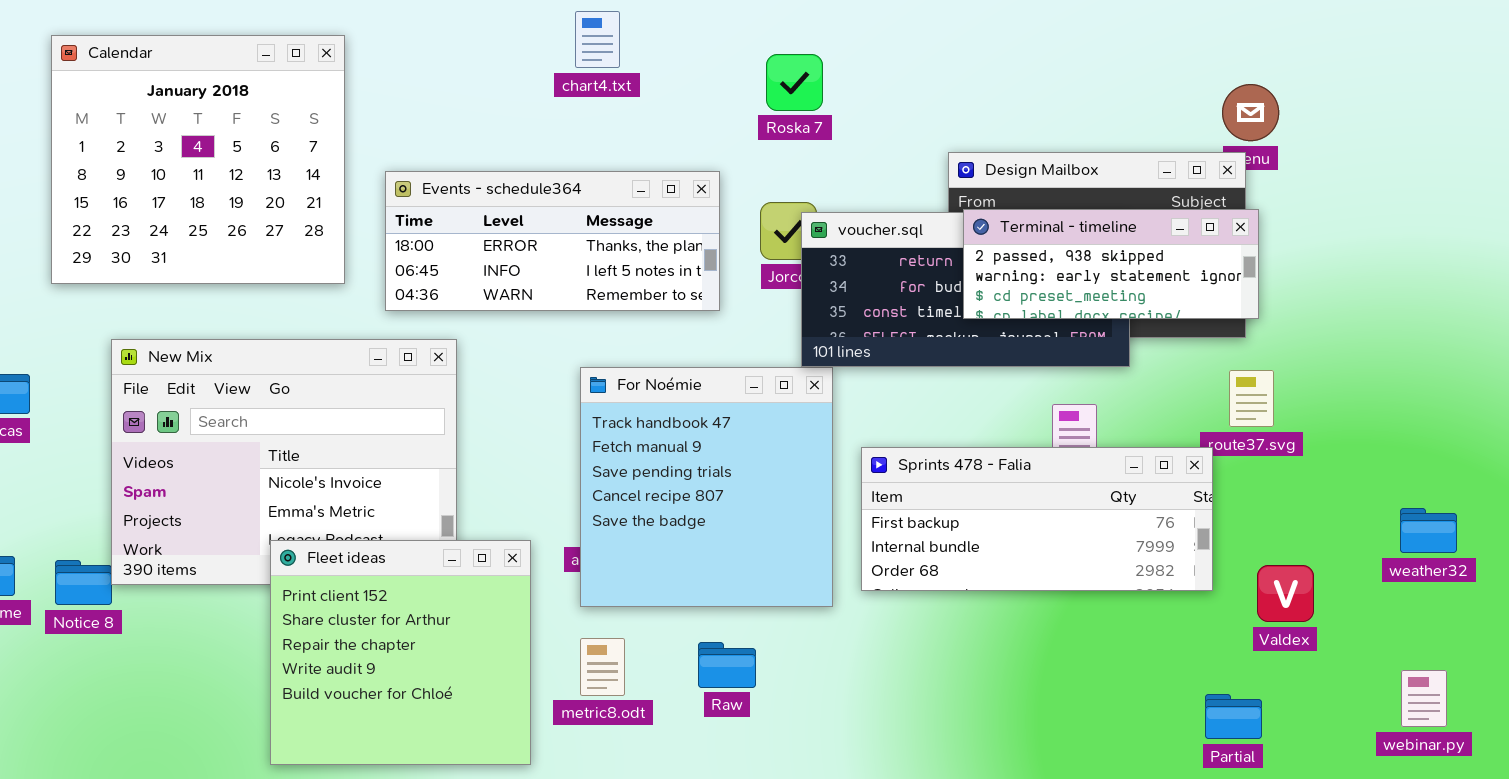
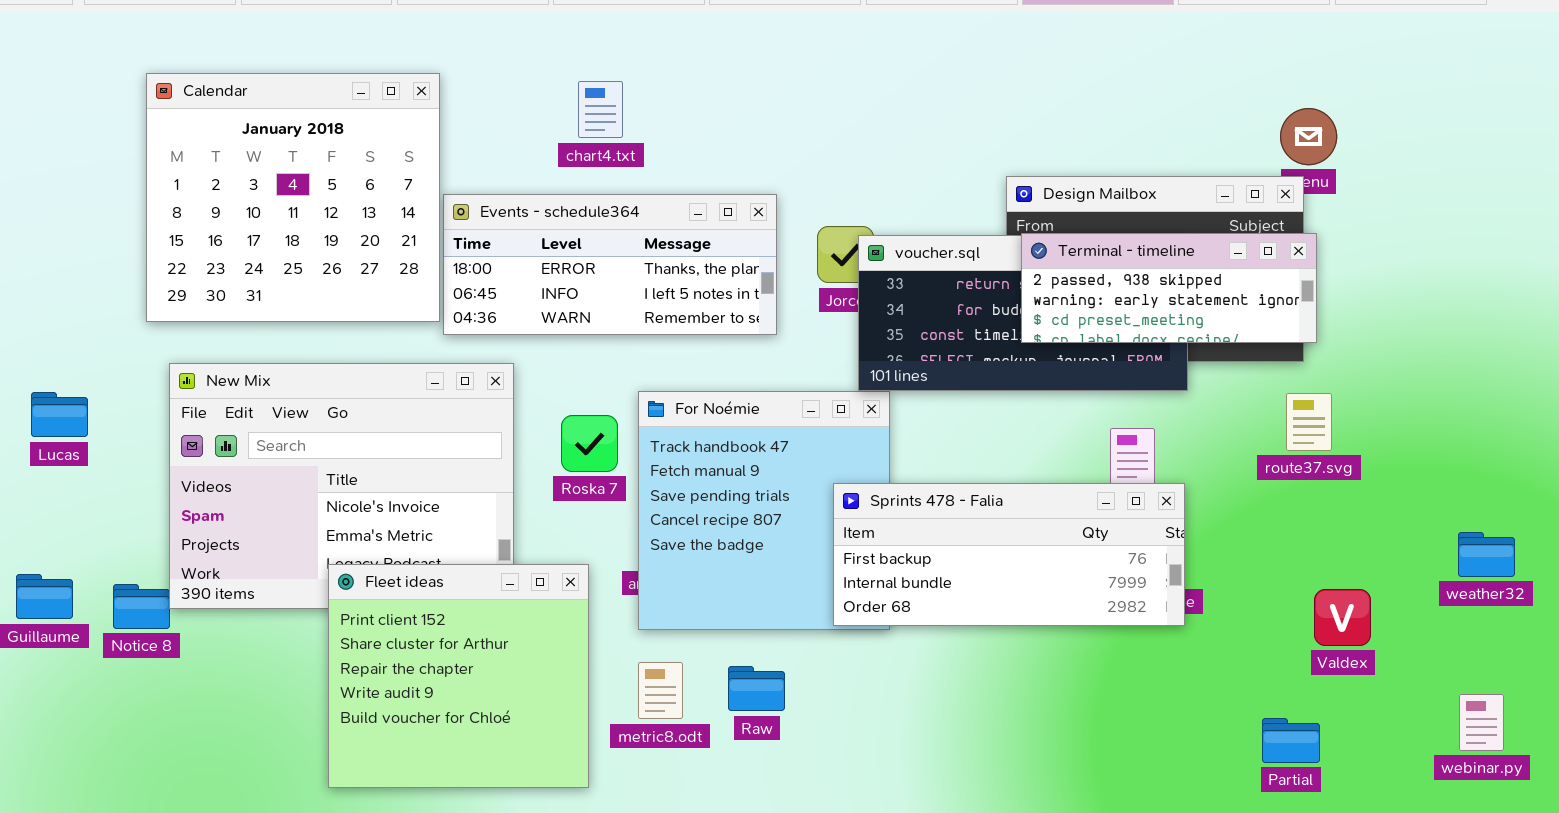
chart4.txt: [575,11,620,68] -> [578,81,623,138], moved
Calendar: [51,35,345,284] -> [146,73,440,322], moved
Roska 7: [766,54,823,111] -> [561,415,618,472], moved
Sprints 478 - Falia: [861,447,1213,591] -> [833,483,1185,626], moved
Raw: [698,642,756,688] -> [728,666,785,711], moved

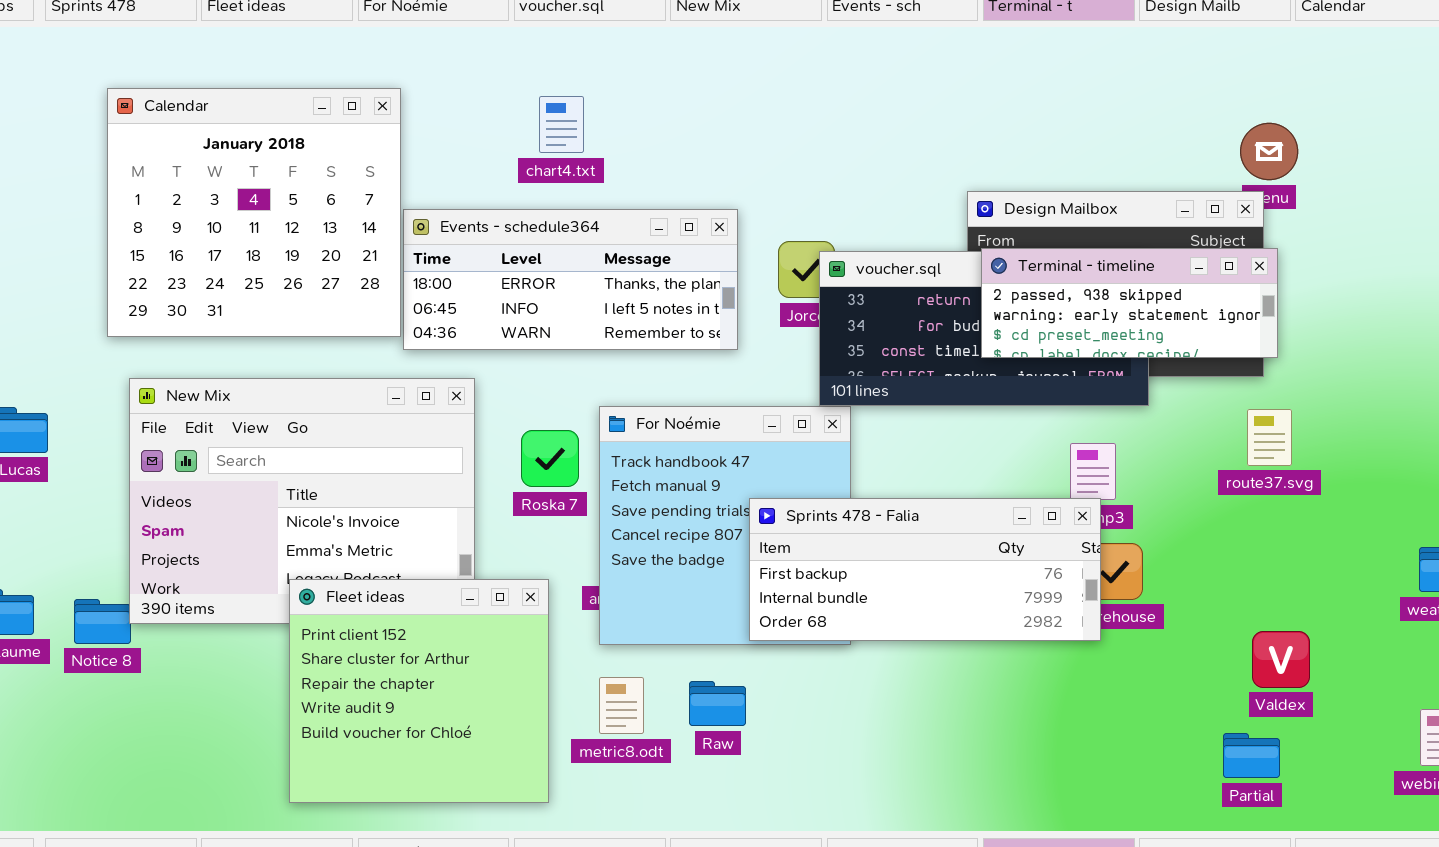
Sprints 478 - Falia: [833,483,1185,626] -> [749,498,1101,641], moved
Valdex: [1314,589,1371,646] -> [1252,631,1310,688], moved

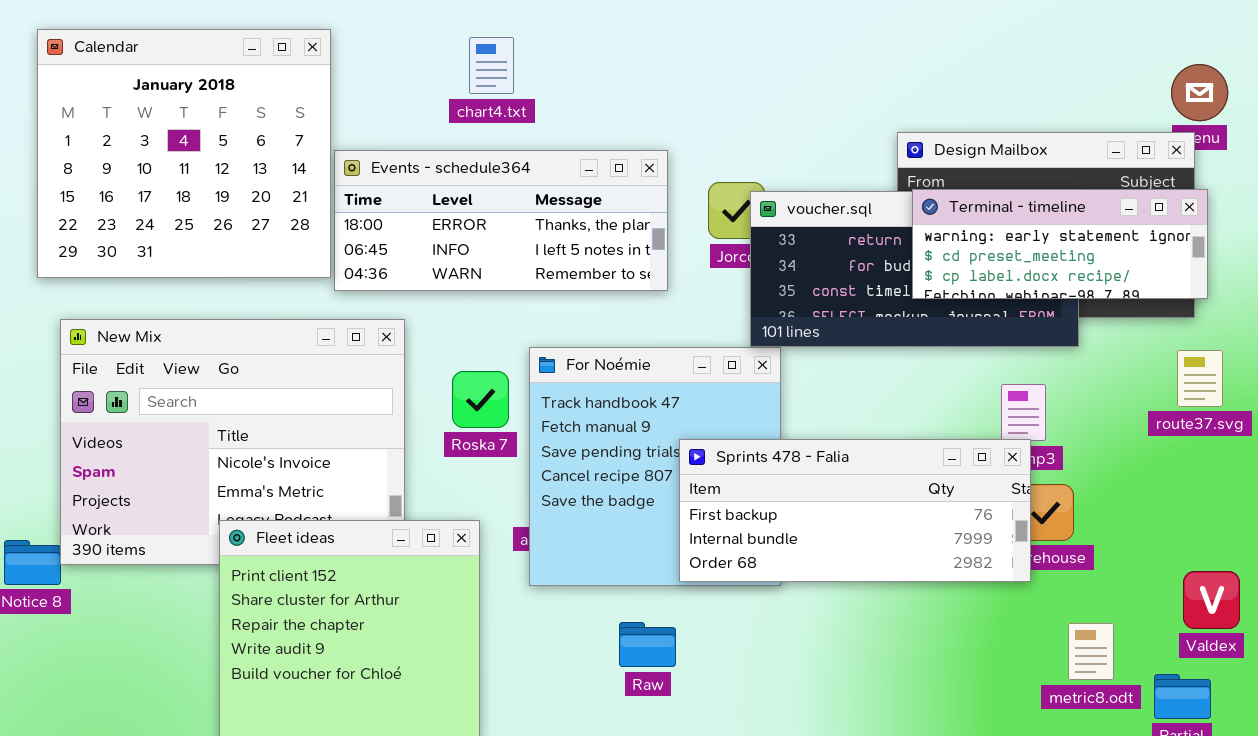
Terminal - timeline: [981,248,1278,358] -> [912,189,1208,299], scrolled down 1 row
metric8.odt: [599,677,644,734] -> [1068,623,1114,680], moved

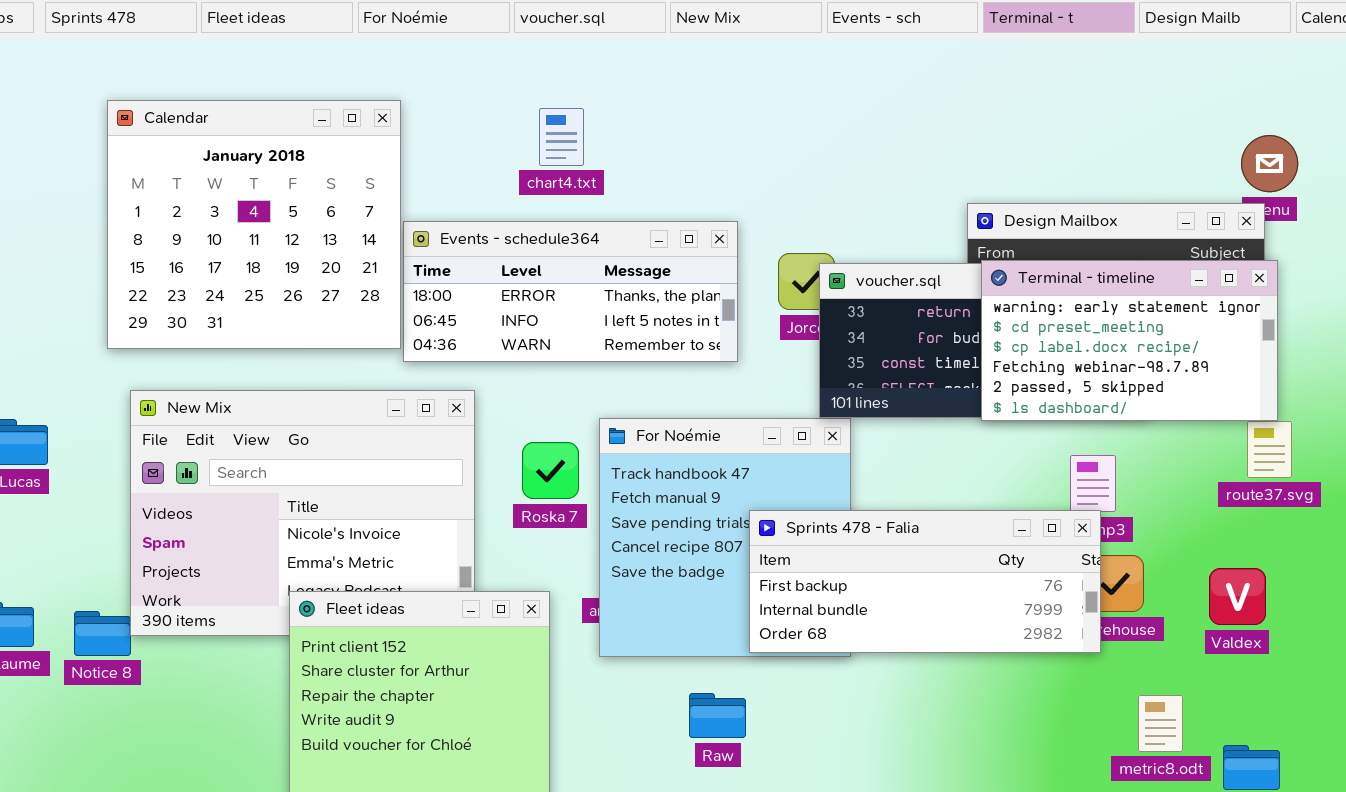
Terminal - timeline: [912,189,1208,299] -> [981,260,1278,421], resized
Valdex: [1183,571,1240,629] -> [1209,568,1266,625], moved

